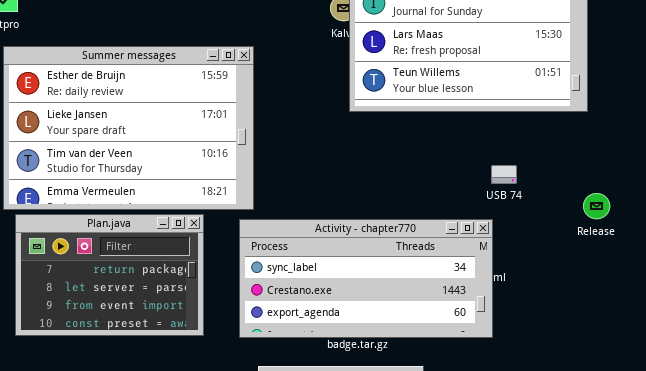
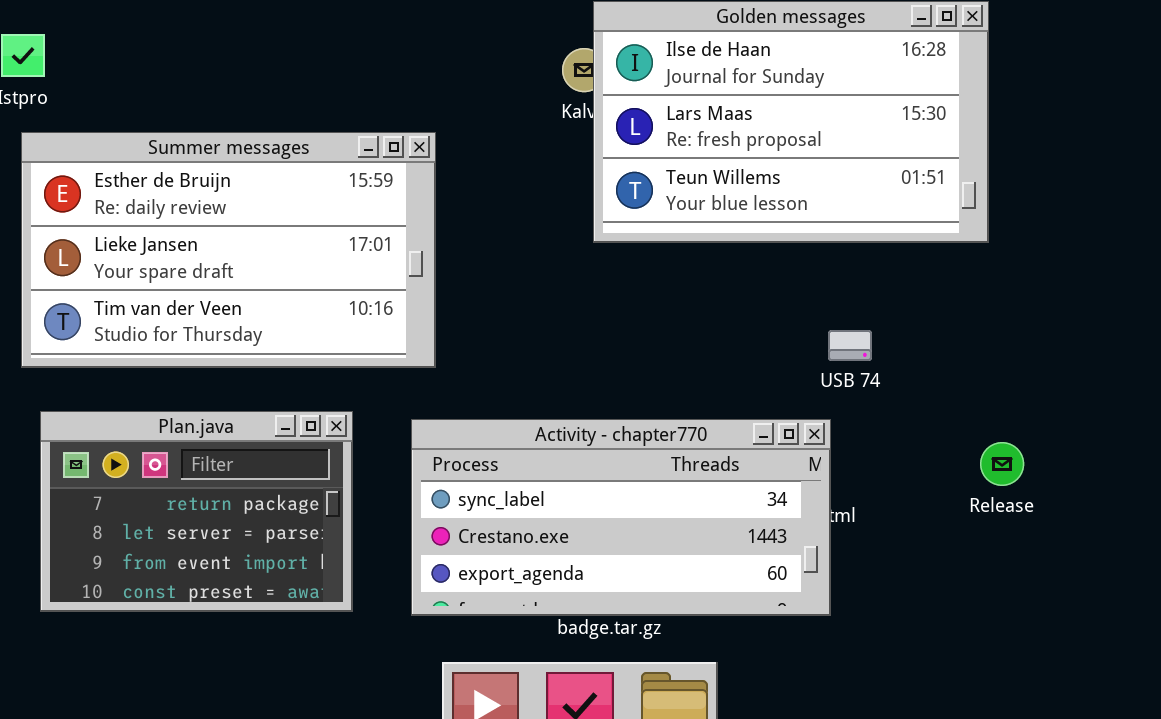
Summer messages: [3,46,254,210] -> [21,132,436,368], resized
Release: [583,193,610,219] -> [980,442,1024,486], moved

